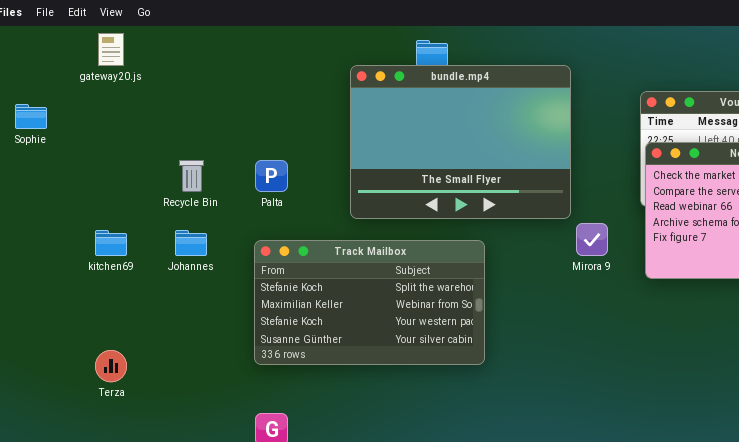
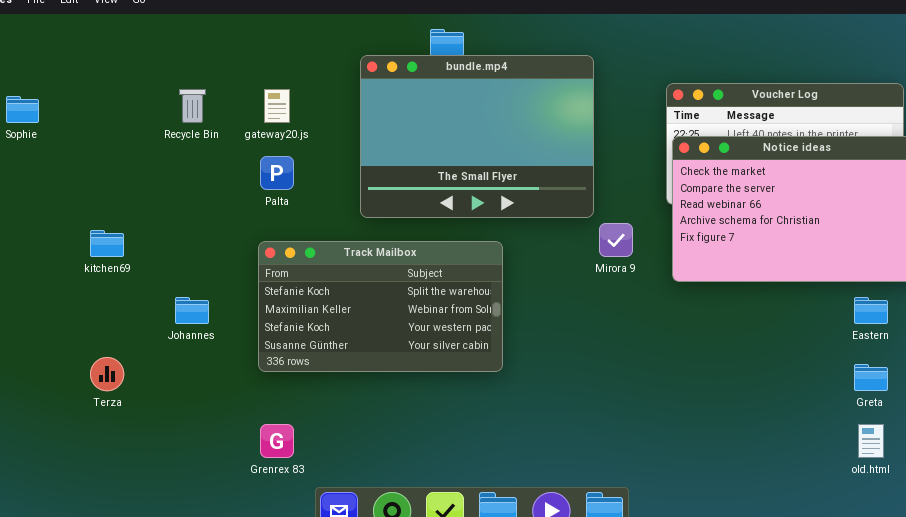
gateway20.js: [98,33,124,66] -> [264,89,290,123], moved
Recycle Bin: [179,160,204,192] -> [179,89,206,123], moved
Johannes: [175,230,207,256] -> [175,297,209,324], moved

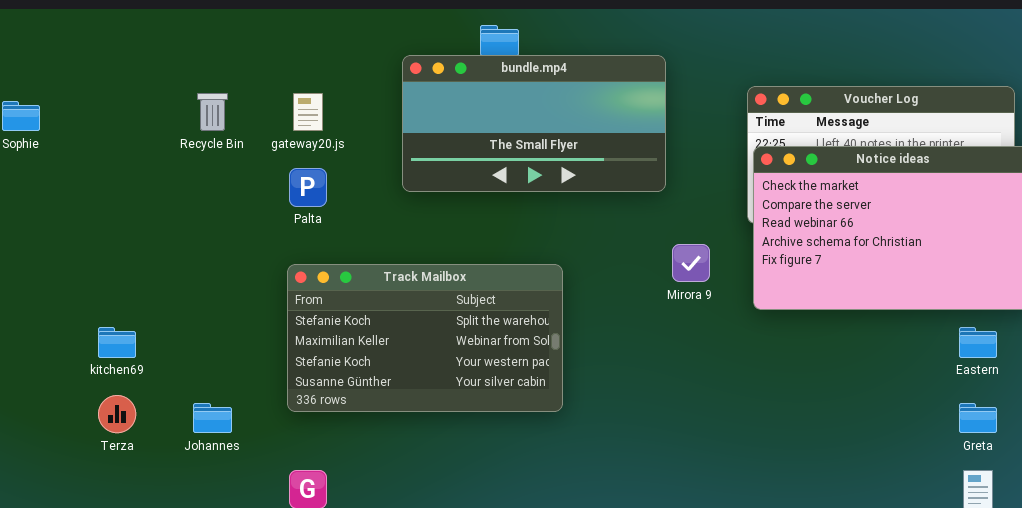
bundle.mp4: [360,55,594,218] -> [402,55,666,192], resized
kitchen69: [90,230,124,257] -> [98,327,136,358], moved
Johannes: [175,297,209,324] -> [193,403,232,433], moved

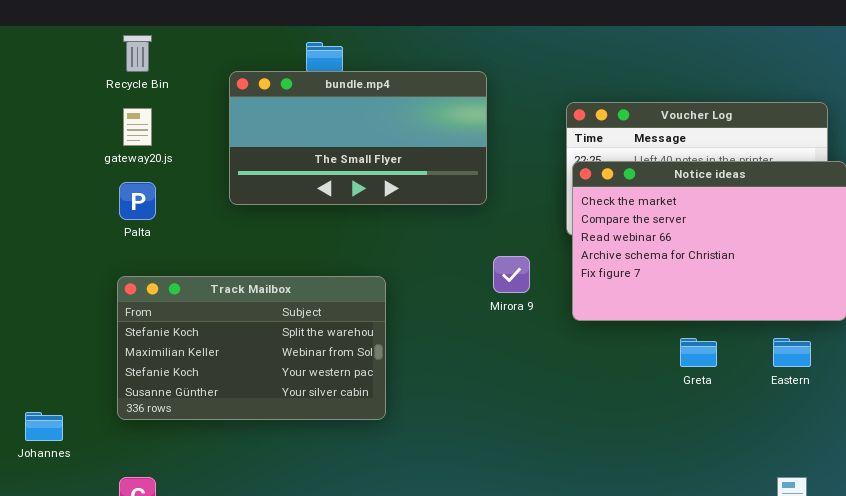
Recycle Bin: [197,93,228,131] -> [123,35,152,72], moved
Greta: [959,403,997,433] -> [680,338,717,367], moved

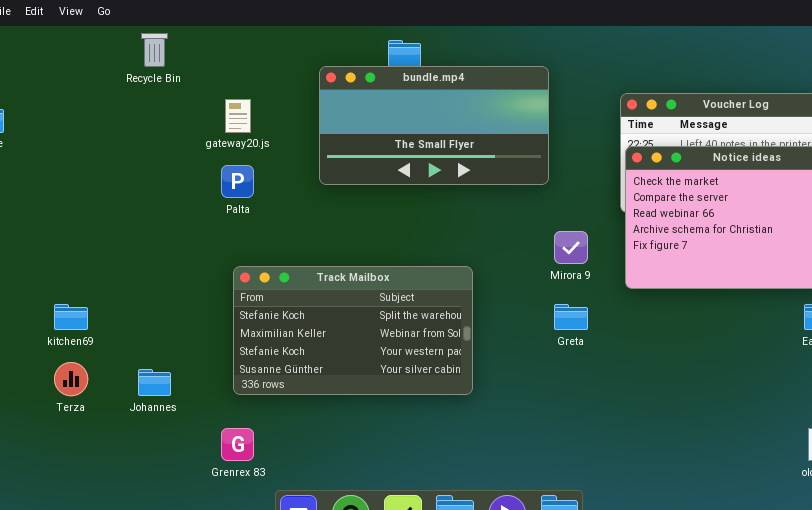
Recycle Bin: [123,35,152,72] -> [141,33,168,67], moved
Track Mailbox: [117,276,386,420] -> [233,266,473,395], moved
Greta: [680,338,717,367] -> [554,304,588,330], moved

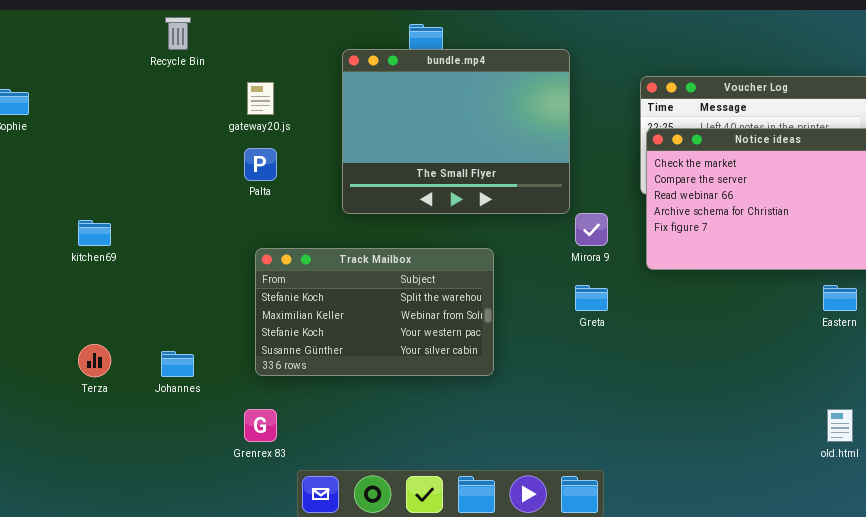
bundle.mp4: [319,66,549,185] -> [342,49,570,214], resized
kitchen69: [54,304,88,330] -> [78,220,111,246], moved

